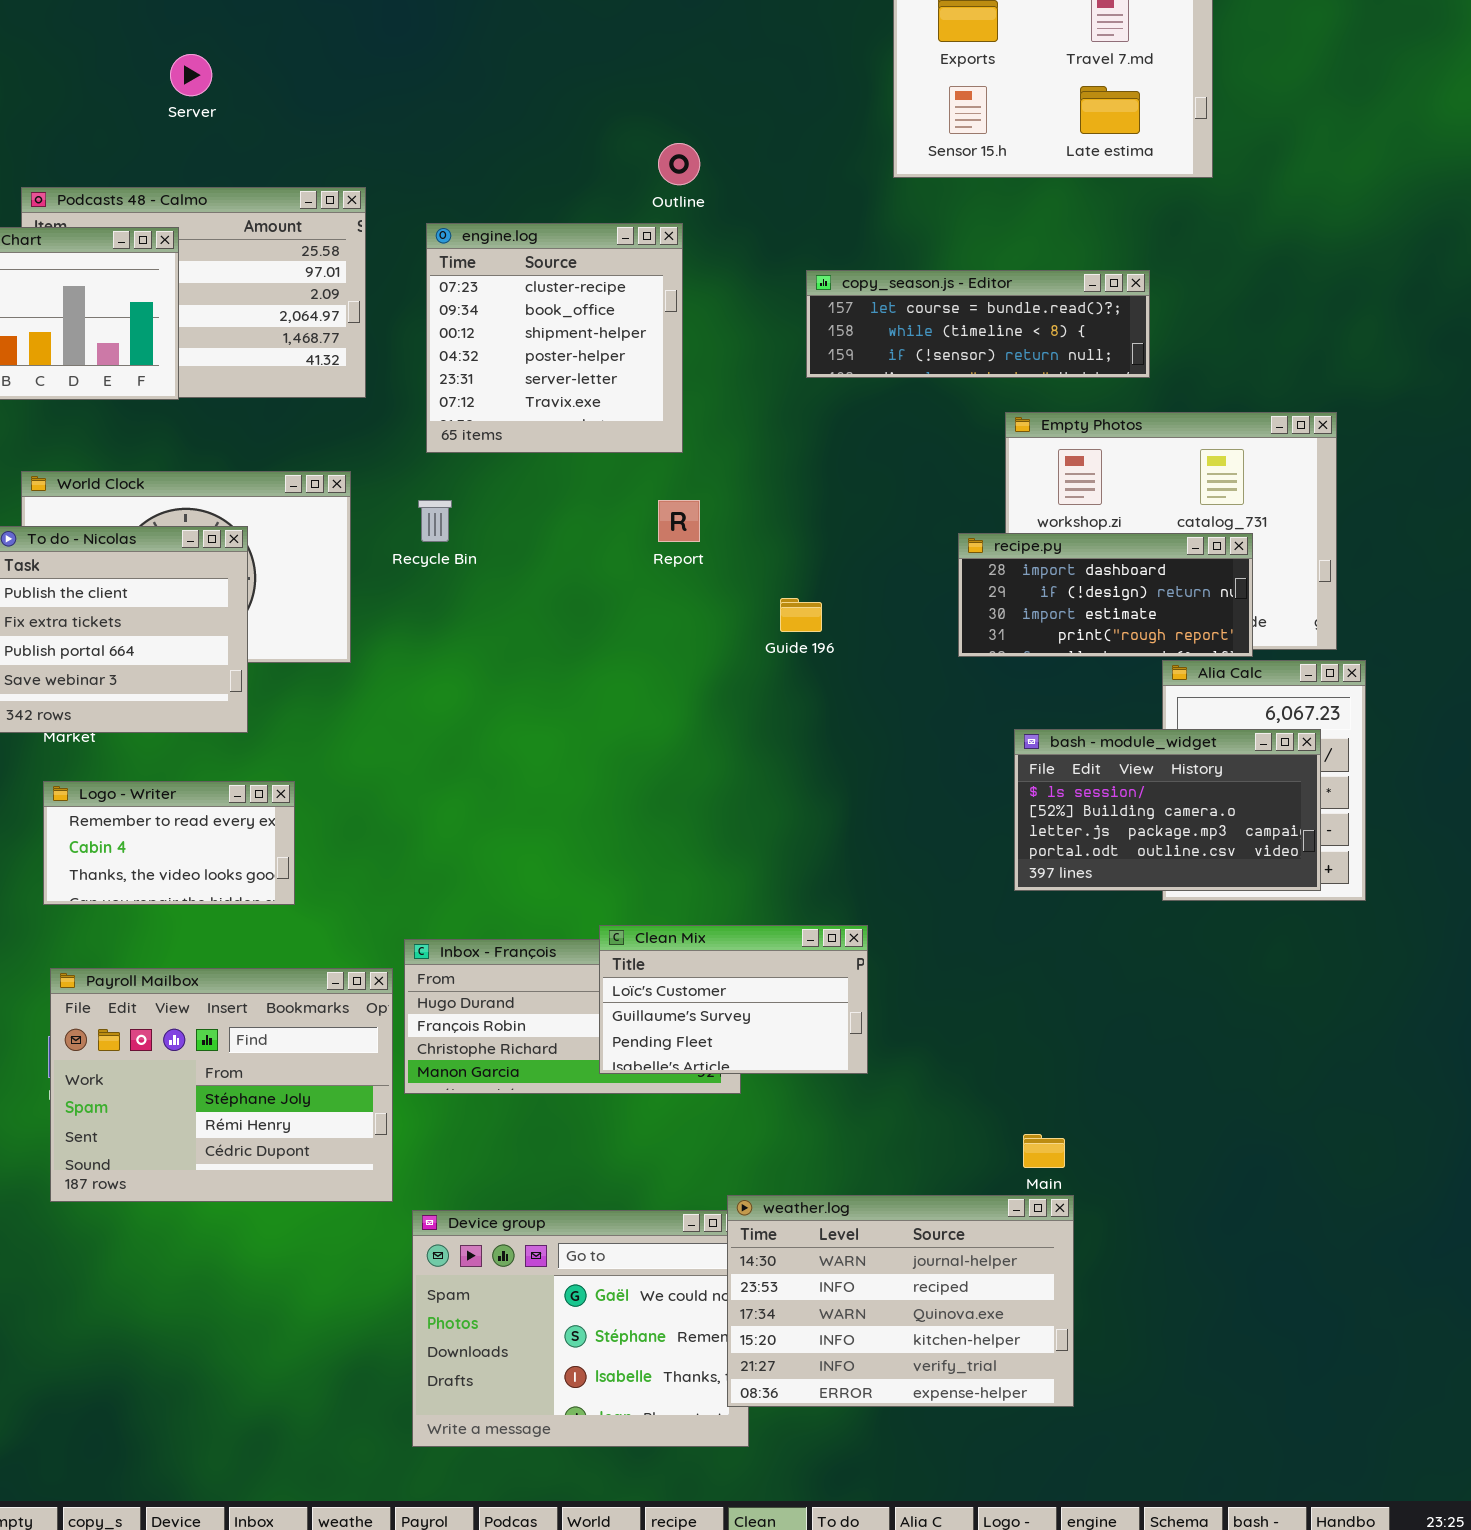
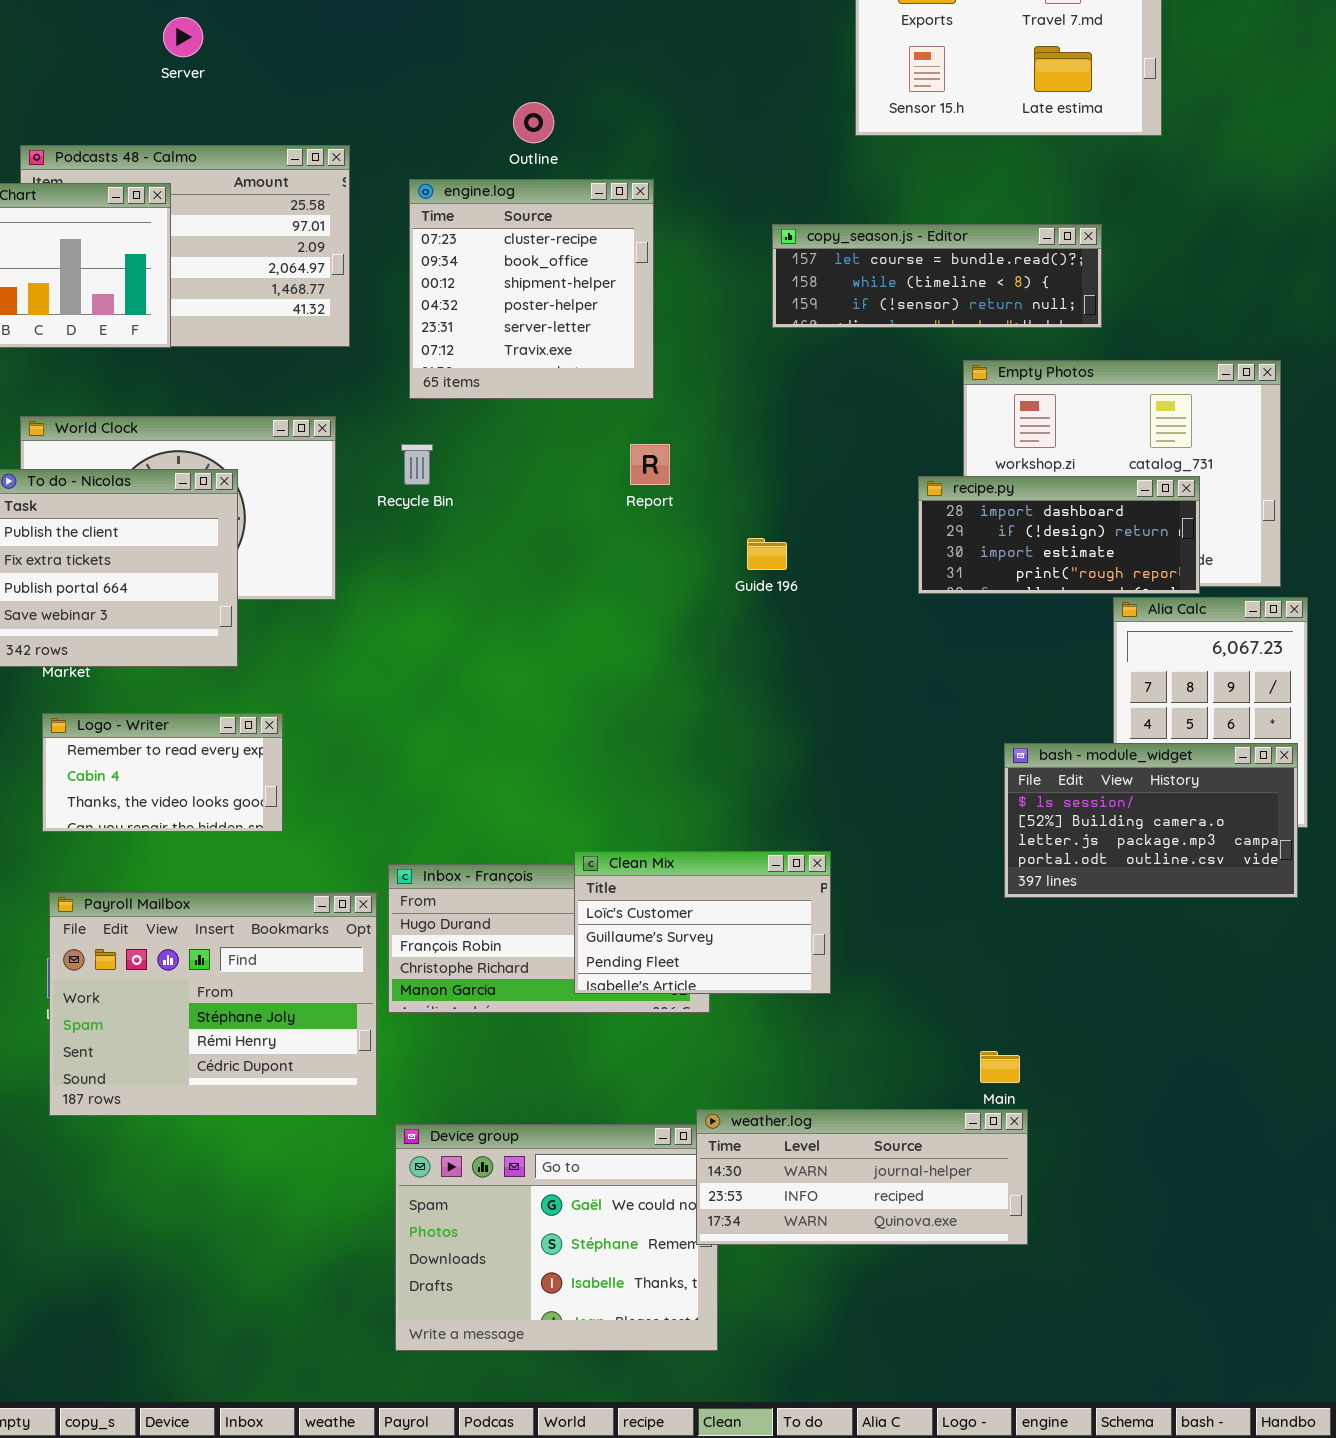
Outline: [658,143,700,185] -> [513,102,554,143], moved
bash - module_widget: [1014,729,1321,891] -> [1004,743,1298,898], moved
weather.log: [727,1195,1074,1407] -> [696,1109,1028,1245], resized

